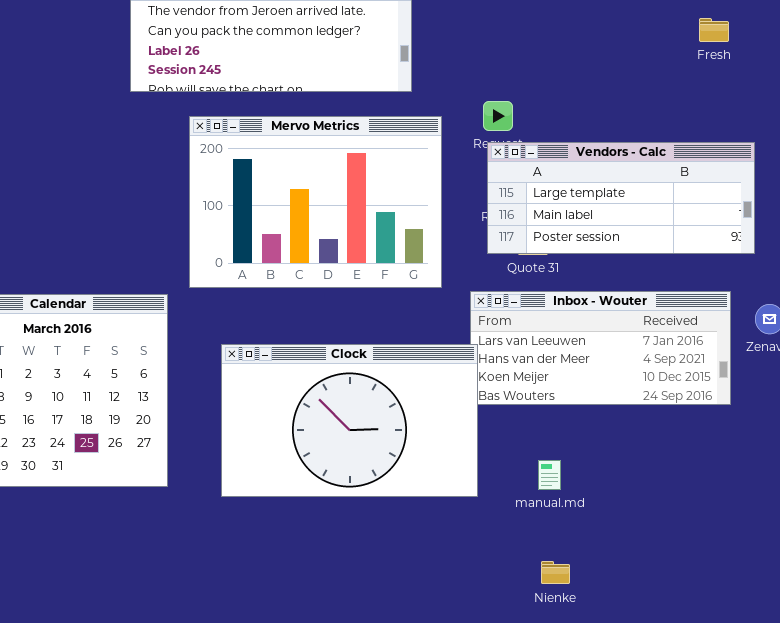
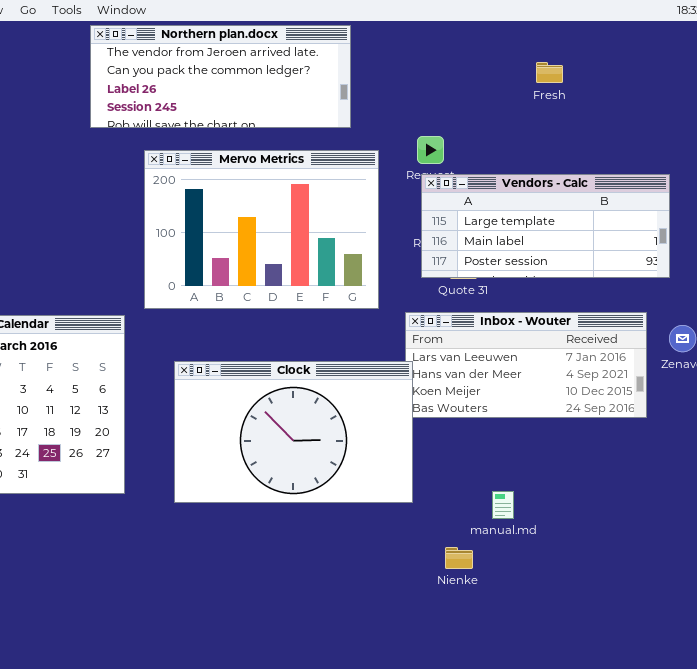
Fresh: [699,18,729,42] -> [536,62,563,83], moved
manual.md: [538,460,561,490] -> [492,491,514,519], moved
Nienke: [541,561,570,584] -> [445,547,473,569], moved

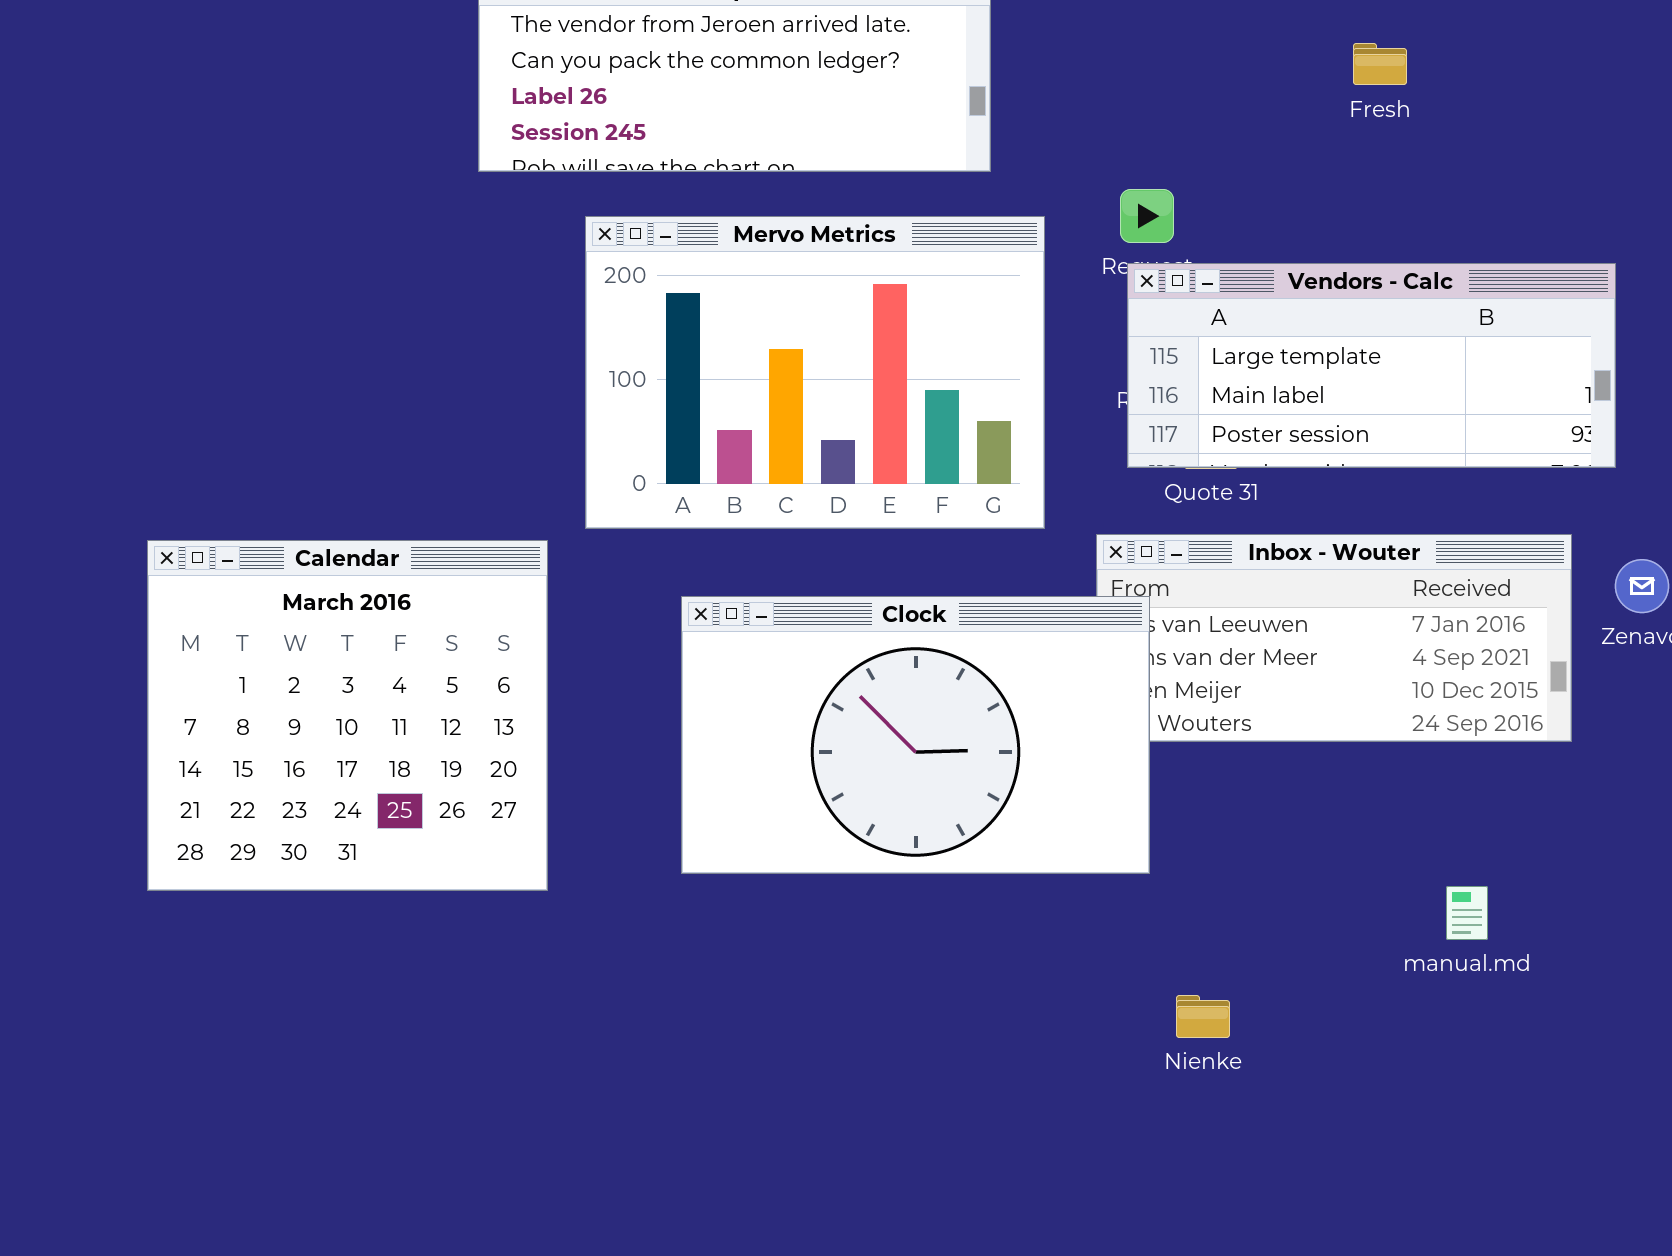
Clock: [174,361,413,503] -> [681,596,1150,874], moved
manual.md: [492,491,514,519] -> [1446,886,1488,940], moved

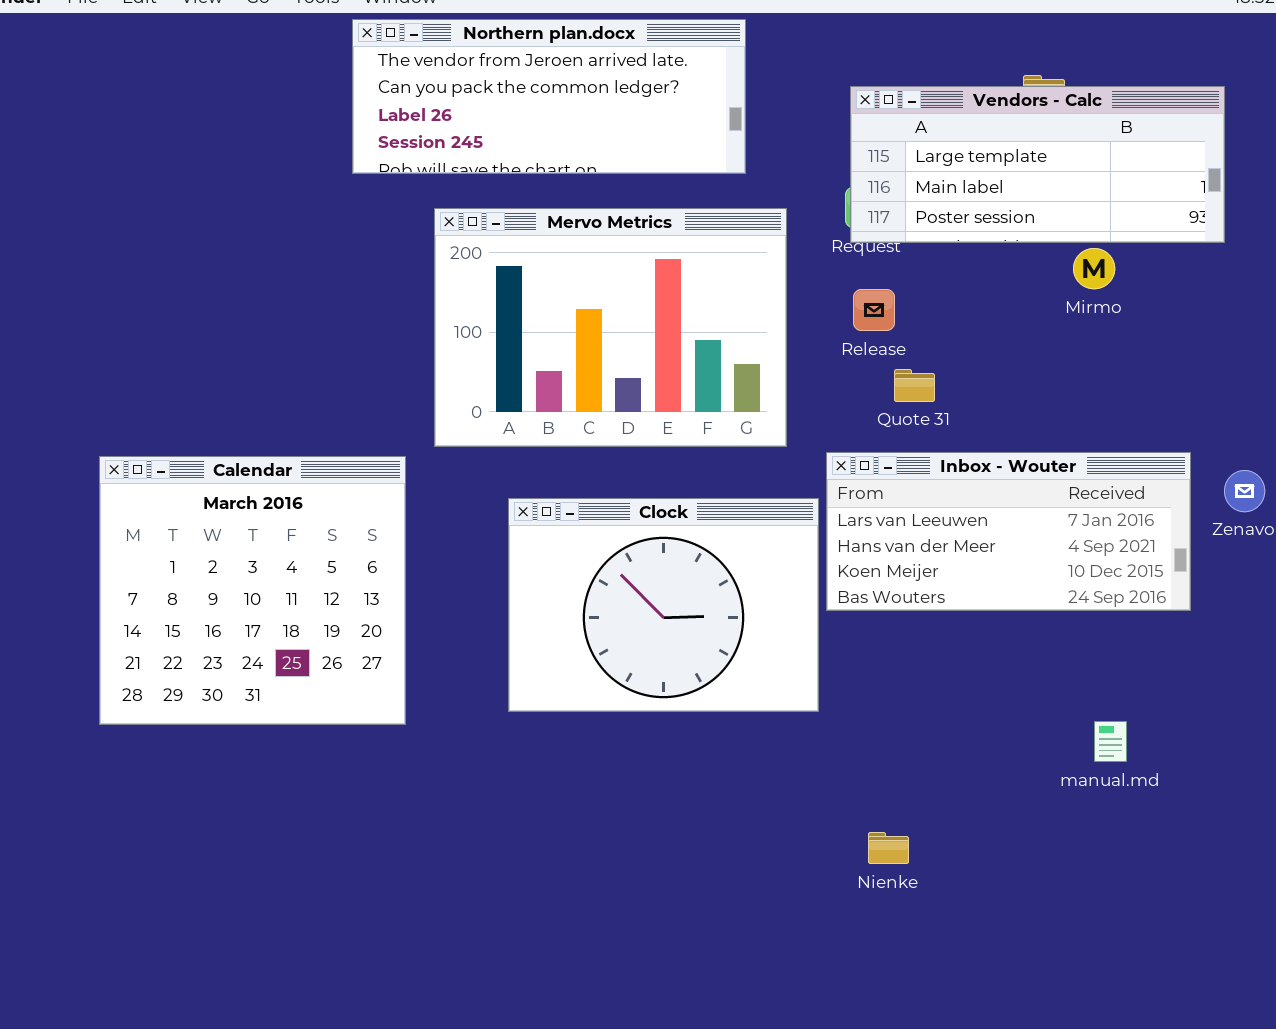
Vendors - Calc: [1127,263,1616,468] -> [850,86,1225,243], moved
Clock: [681,596,1150,874] -> [508,498,819,712], resized
Nienke: [1176,995,1230,1038] -> [868,832,909,864], moved

